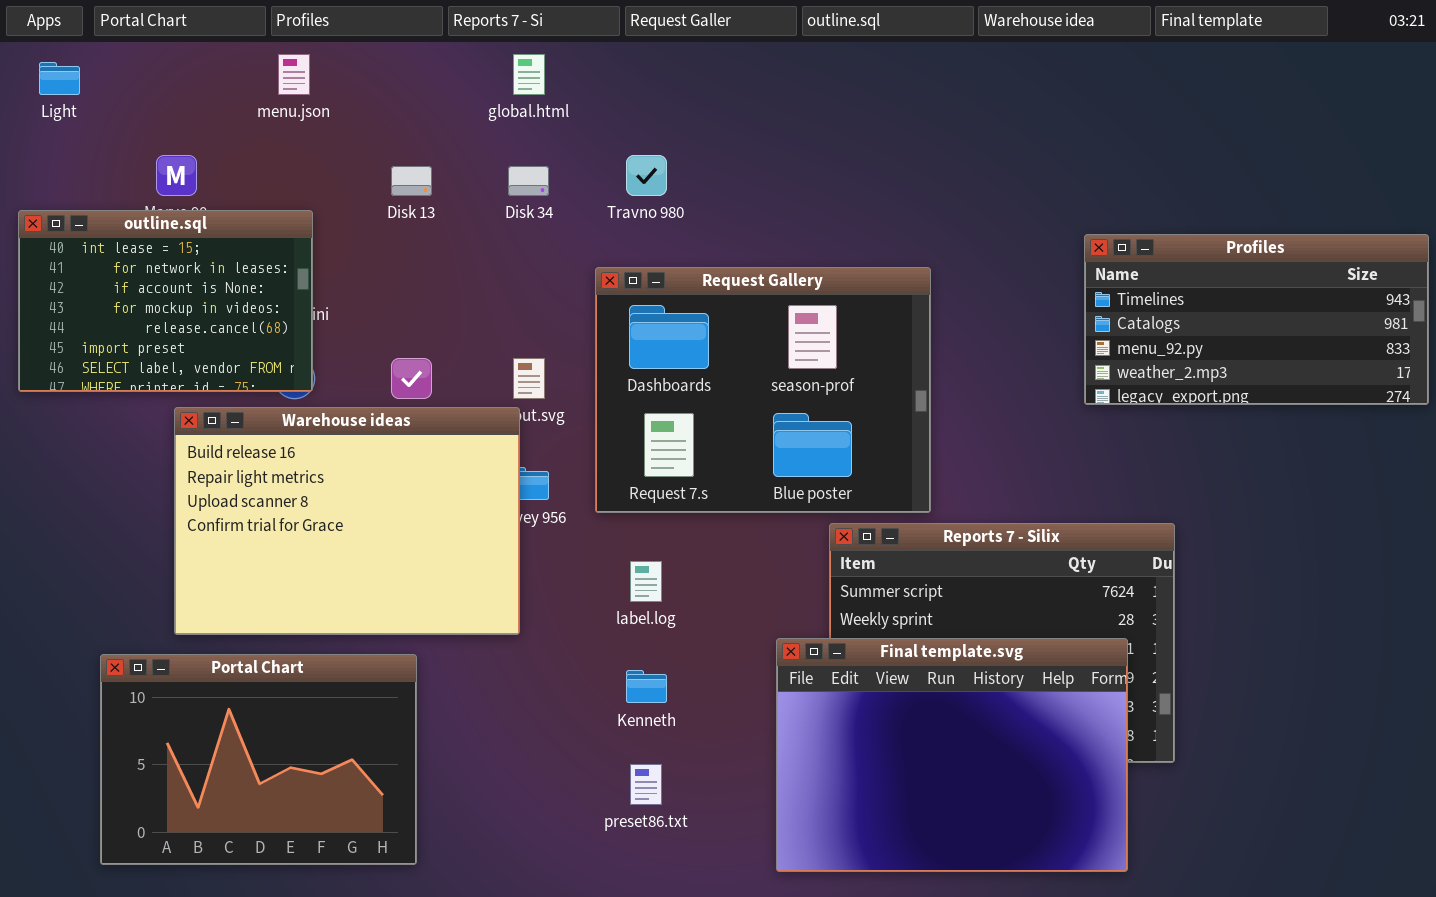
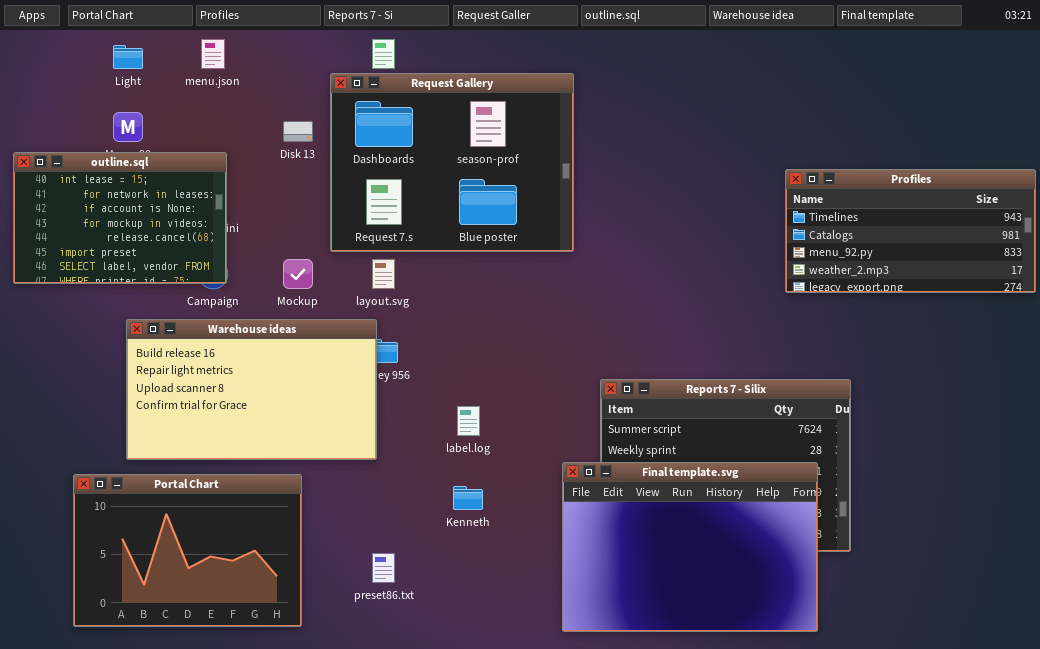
Light: [39,62,80,95] -> [113,45,143,69], moved
Request Gallery: [595,267,931,513] -> [330,73,574,252], moved
Warehouse ideas: [174,407,520,635] -> [126,319,377,460], resized
preset86.txt: [630,764,662,805] -> [372,553,395,583], moved

